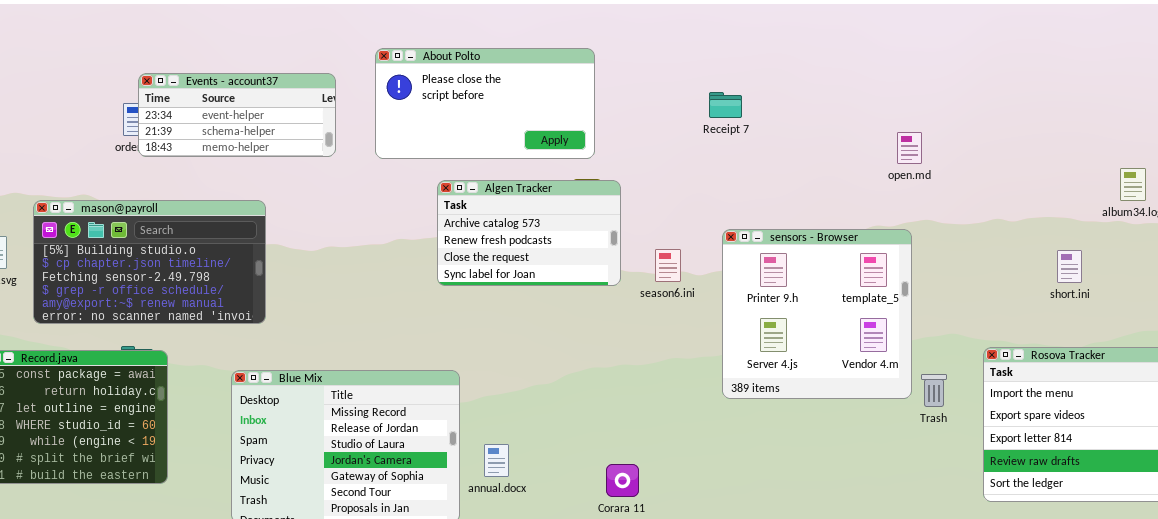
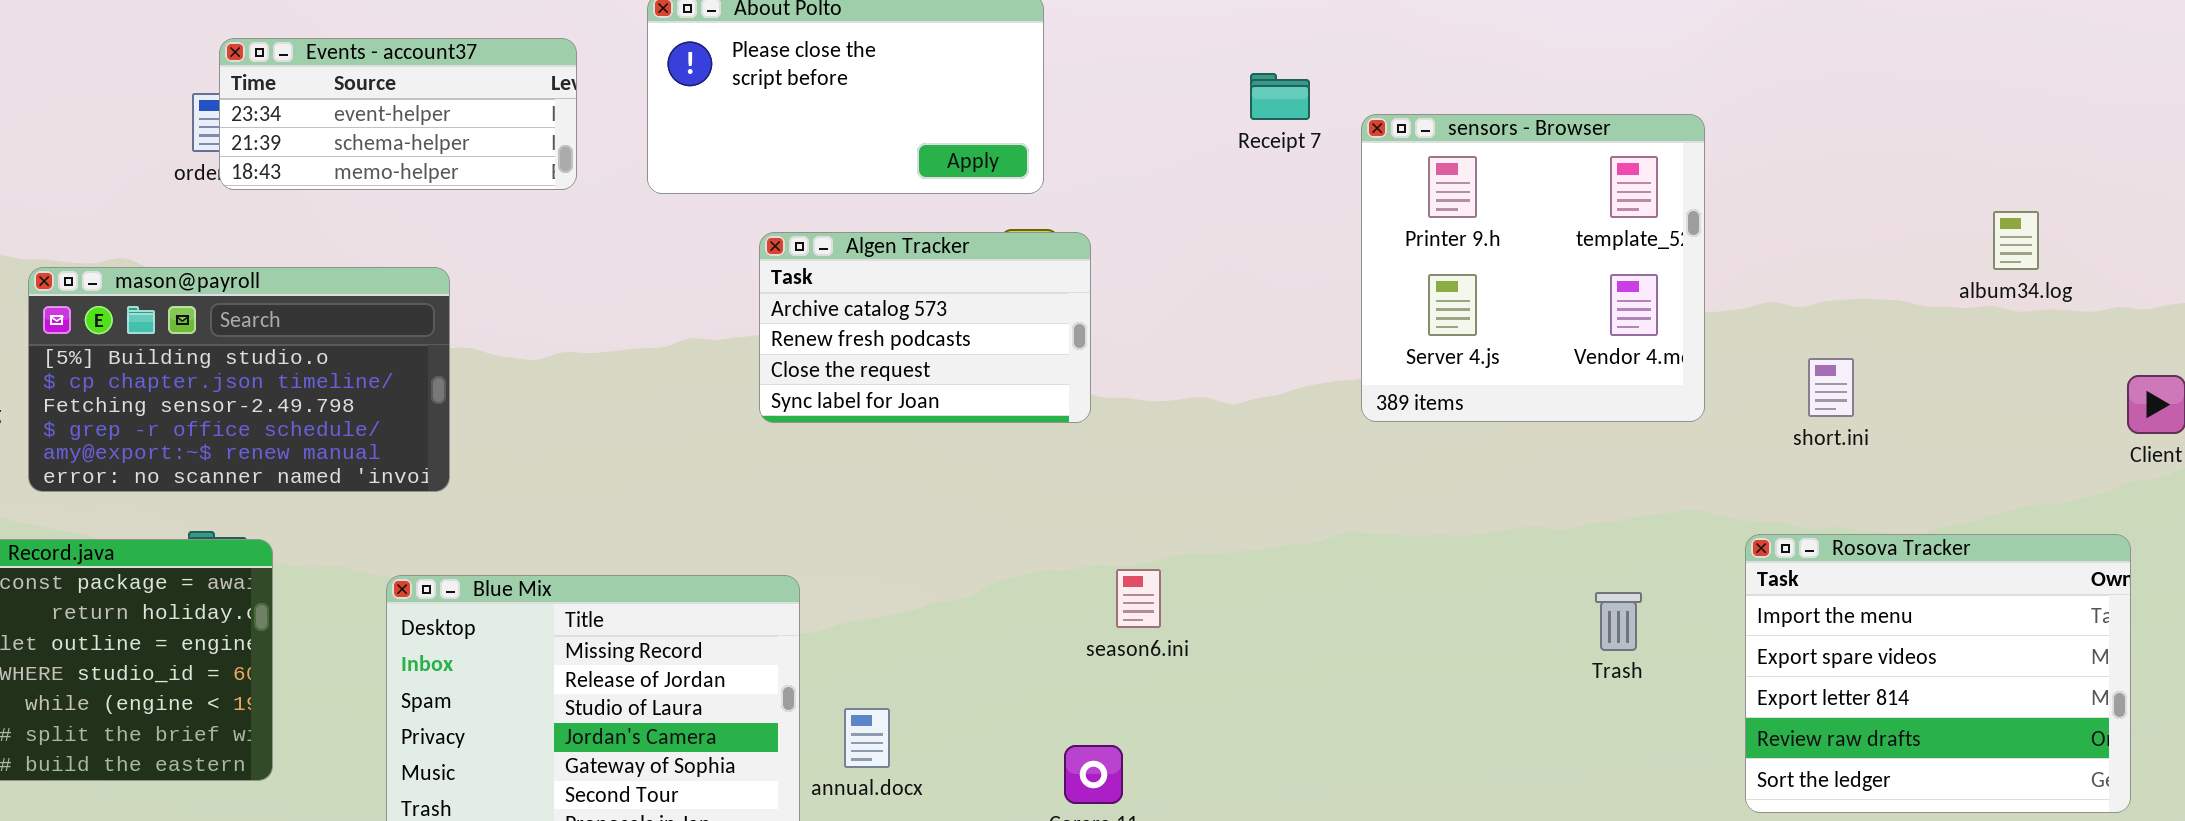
sensors - Browser: [722,229,912,399] -> [1361,114,1705,422], moved
season6.ini: [655,249,681,282] -> [1116,569,1161,628], moved
short.ini: [1057,250,1082,283] -> [1808,358,1854,417], moved
Trash: [921,374,947,407] -> [1595,592,1642,651], moved

